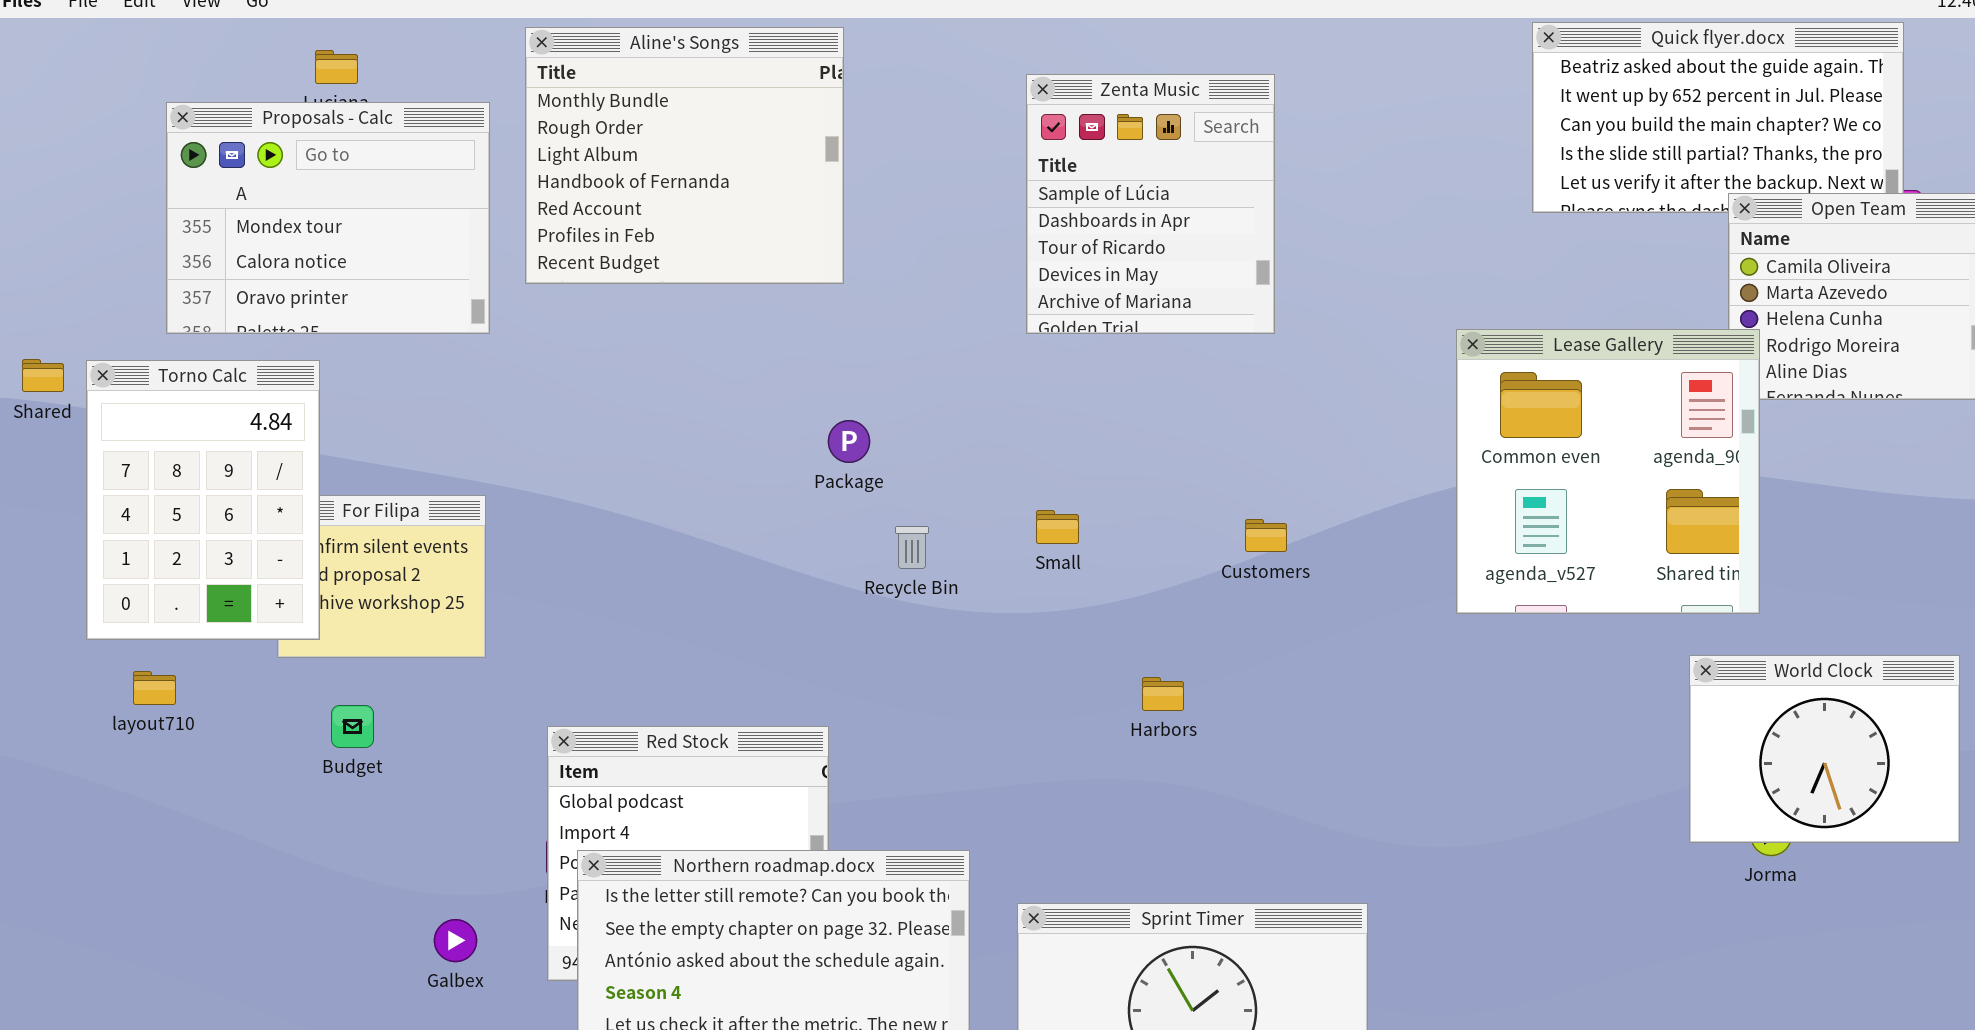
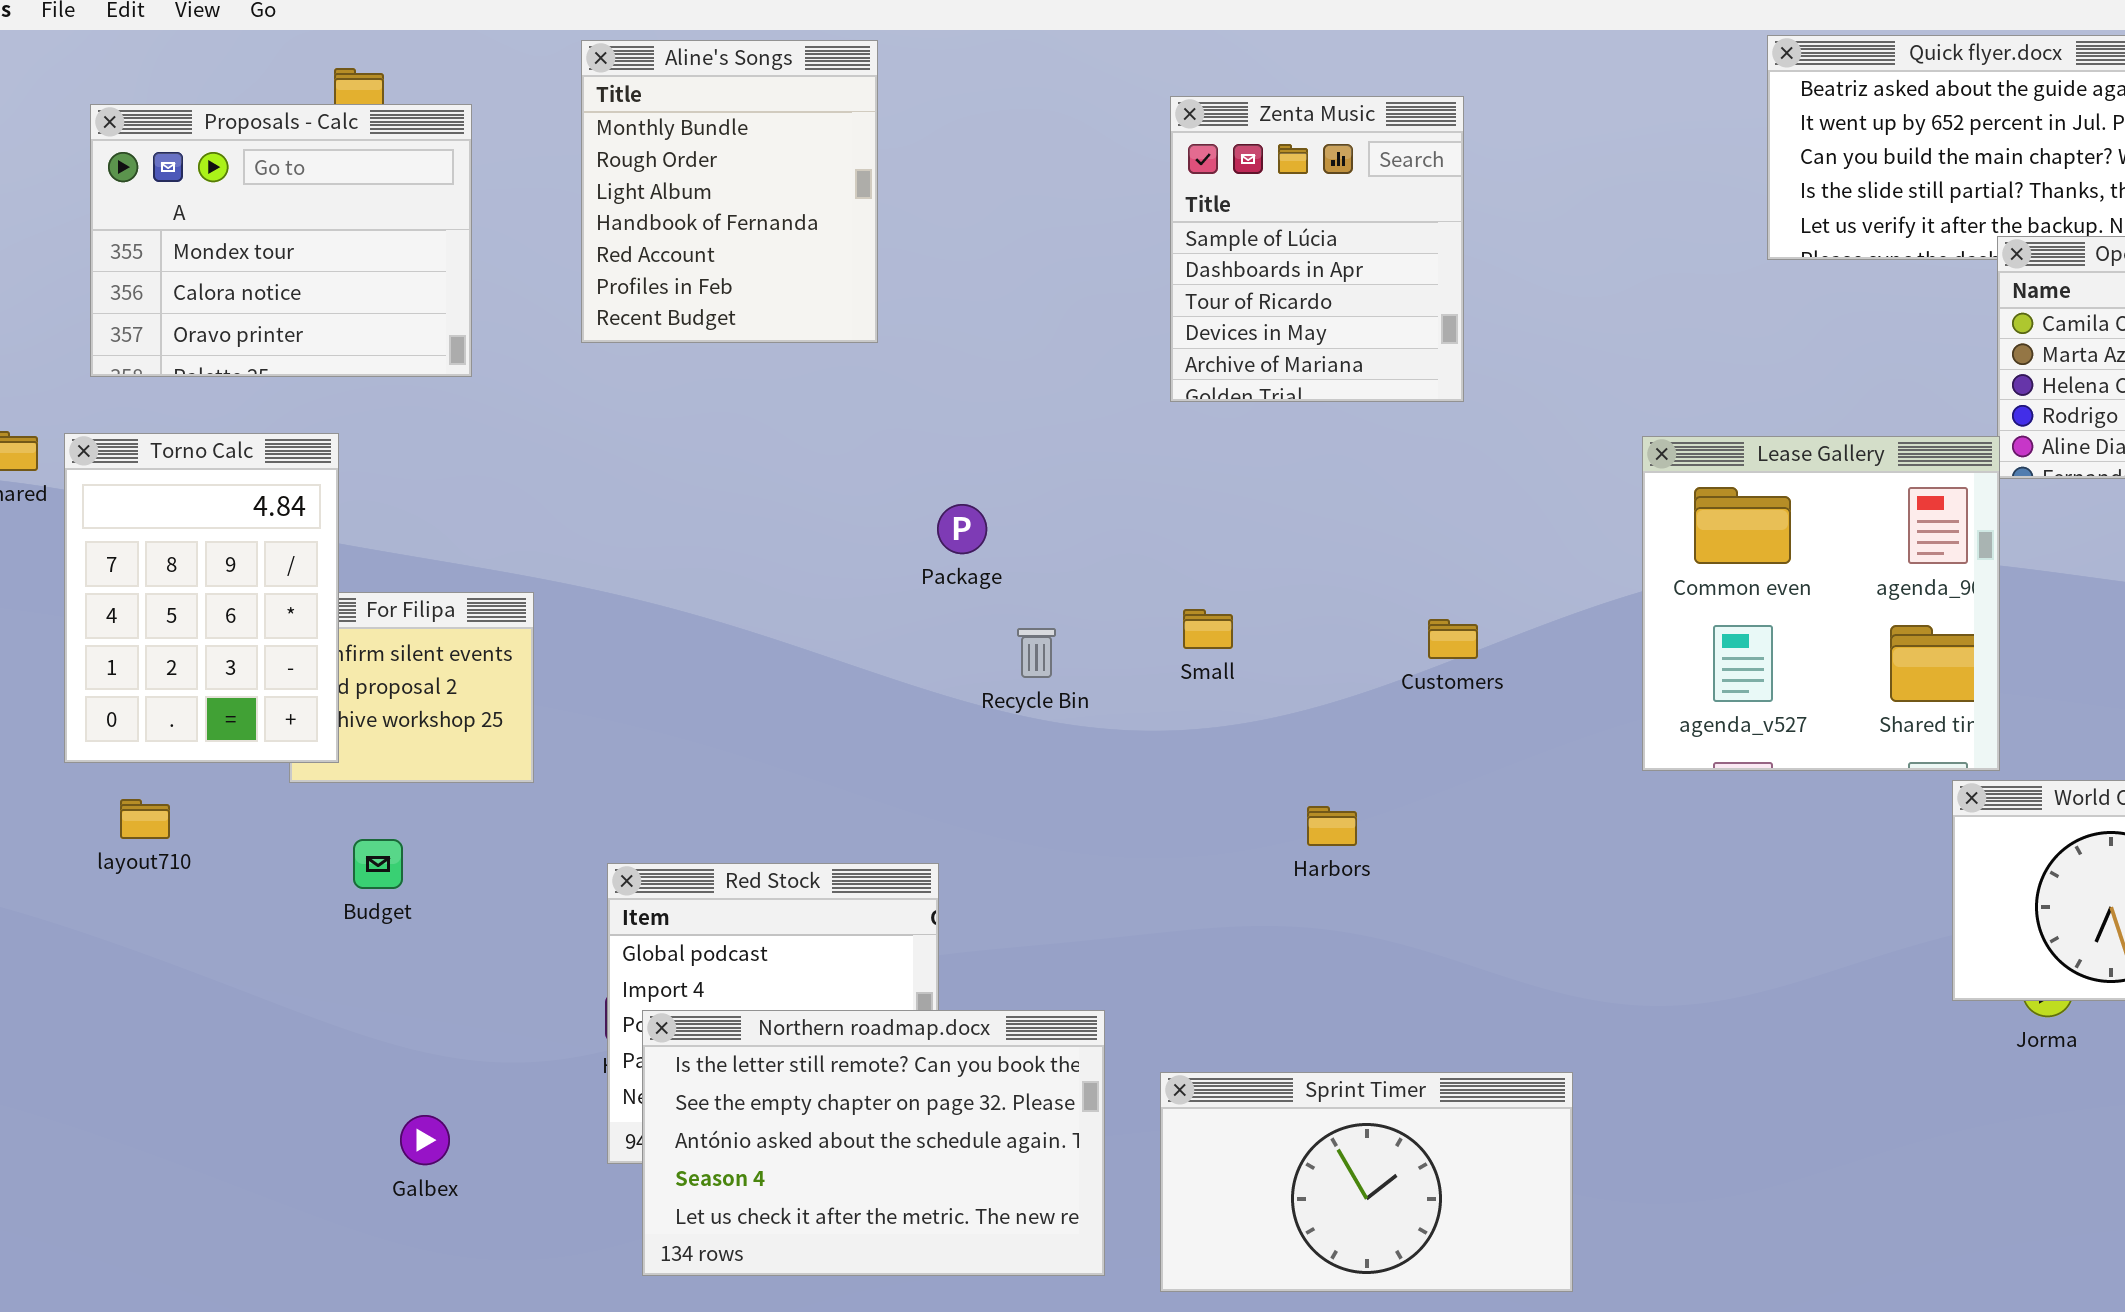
Aline's Songs: [525,27,844,284] -> [581,40,878,343], resized
Proposals - Calc: [166,102,490,334] -> [90,104,472,377], moved
Lease Gallery: [1456,329,1760,614] -> [1642,436,2000,771], moved
Galbex: [434,919,477,962] -> [400,1115,450,1165], moved

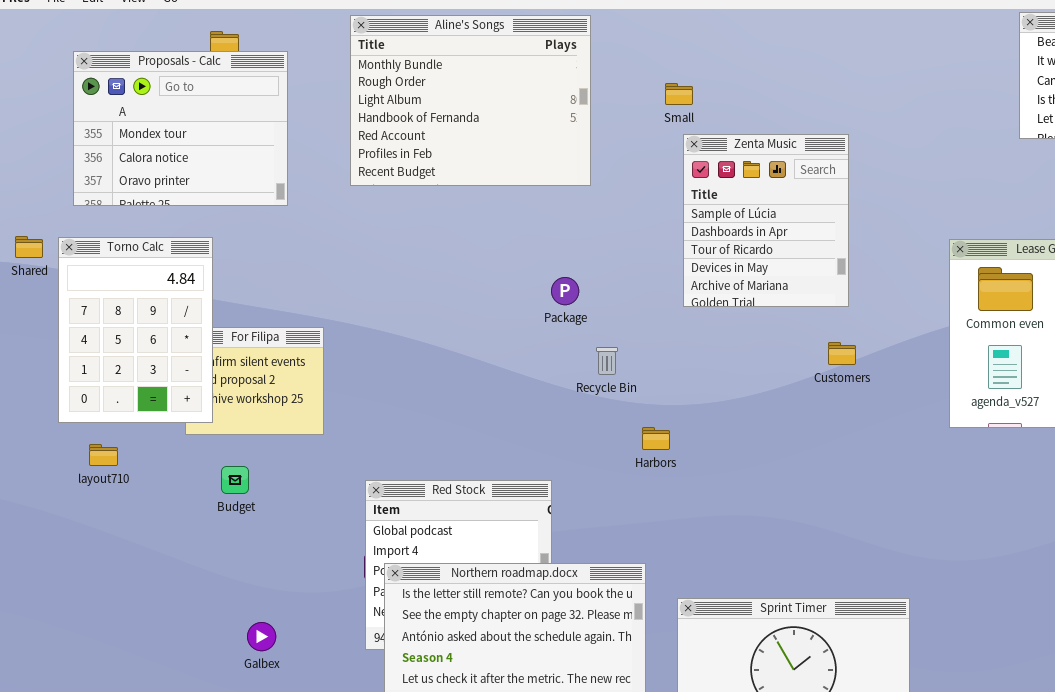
Aline's Songs: [581,40,878,343] -> [350,15,591,186], resized
Zenta Music: [1170,96,1464,402] -> [683,134,849,307], moved
Small: [1183,609,1233,649] -> [665,83,693,105], moved
Harbors: [1307,806,1357,846] -> [642,427,670,450], moved

